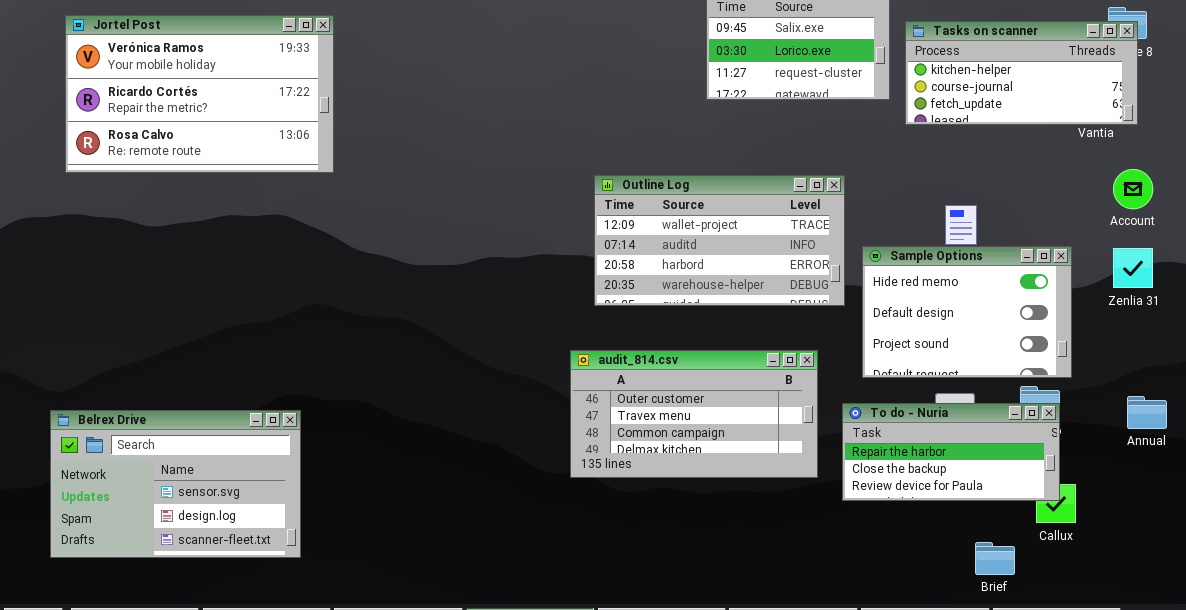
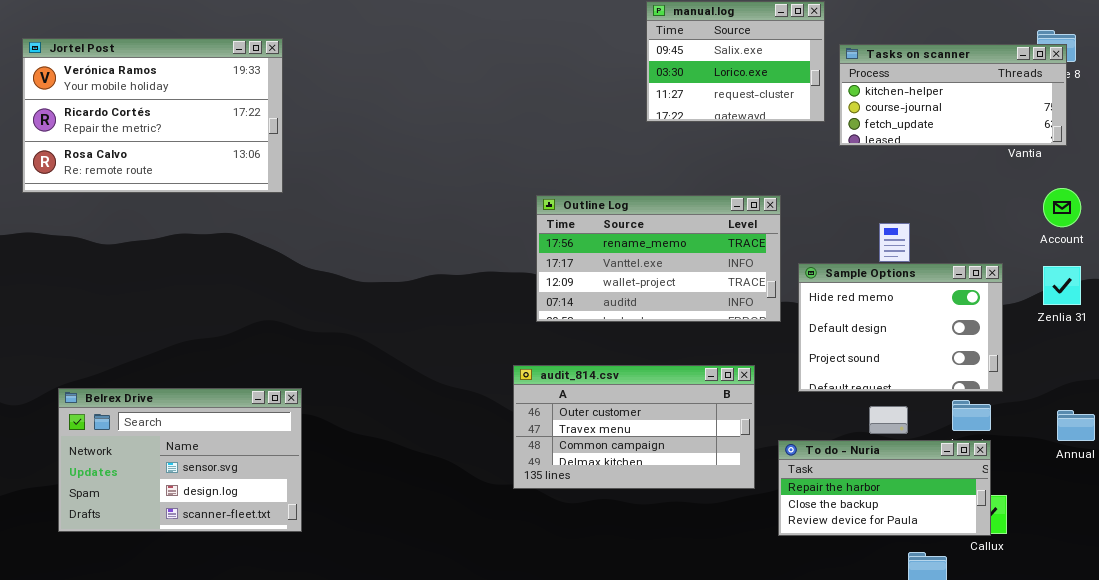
Outline Log: [594,175,845,306] -> [536,195,781,322], scrolled up 2 rows
To do - Nuria: [842,403,1060,501] -> [778,440,991,536], moved
Belrex Drive: [50,410,301,558] -> [58,388,302,532], moved

